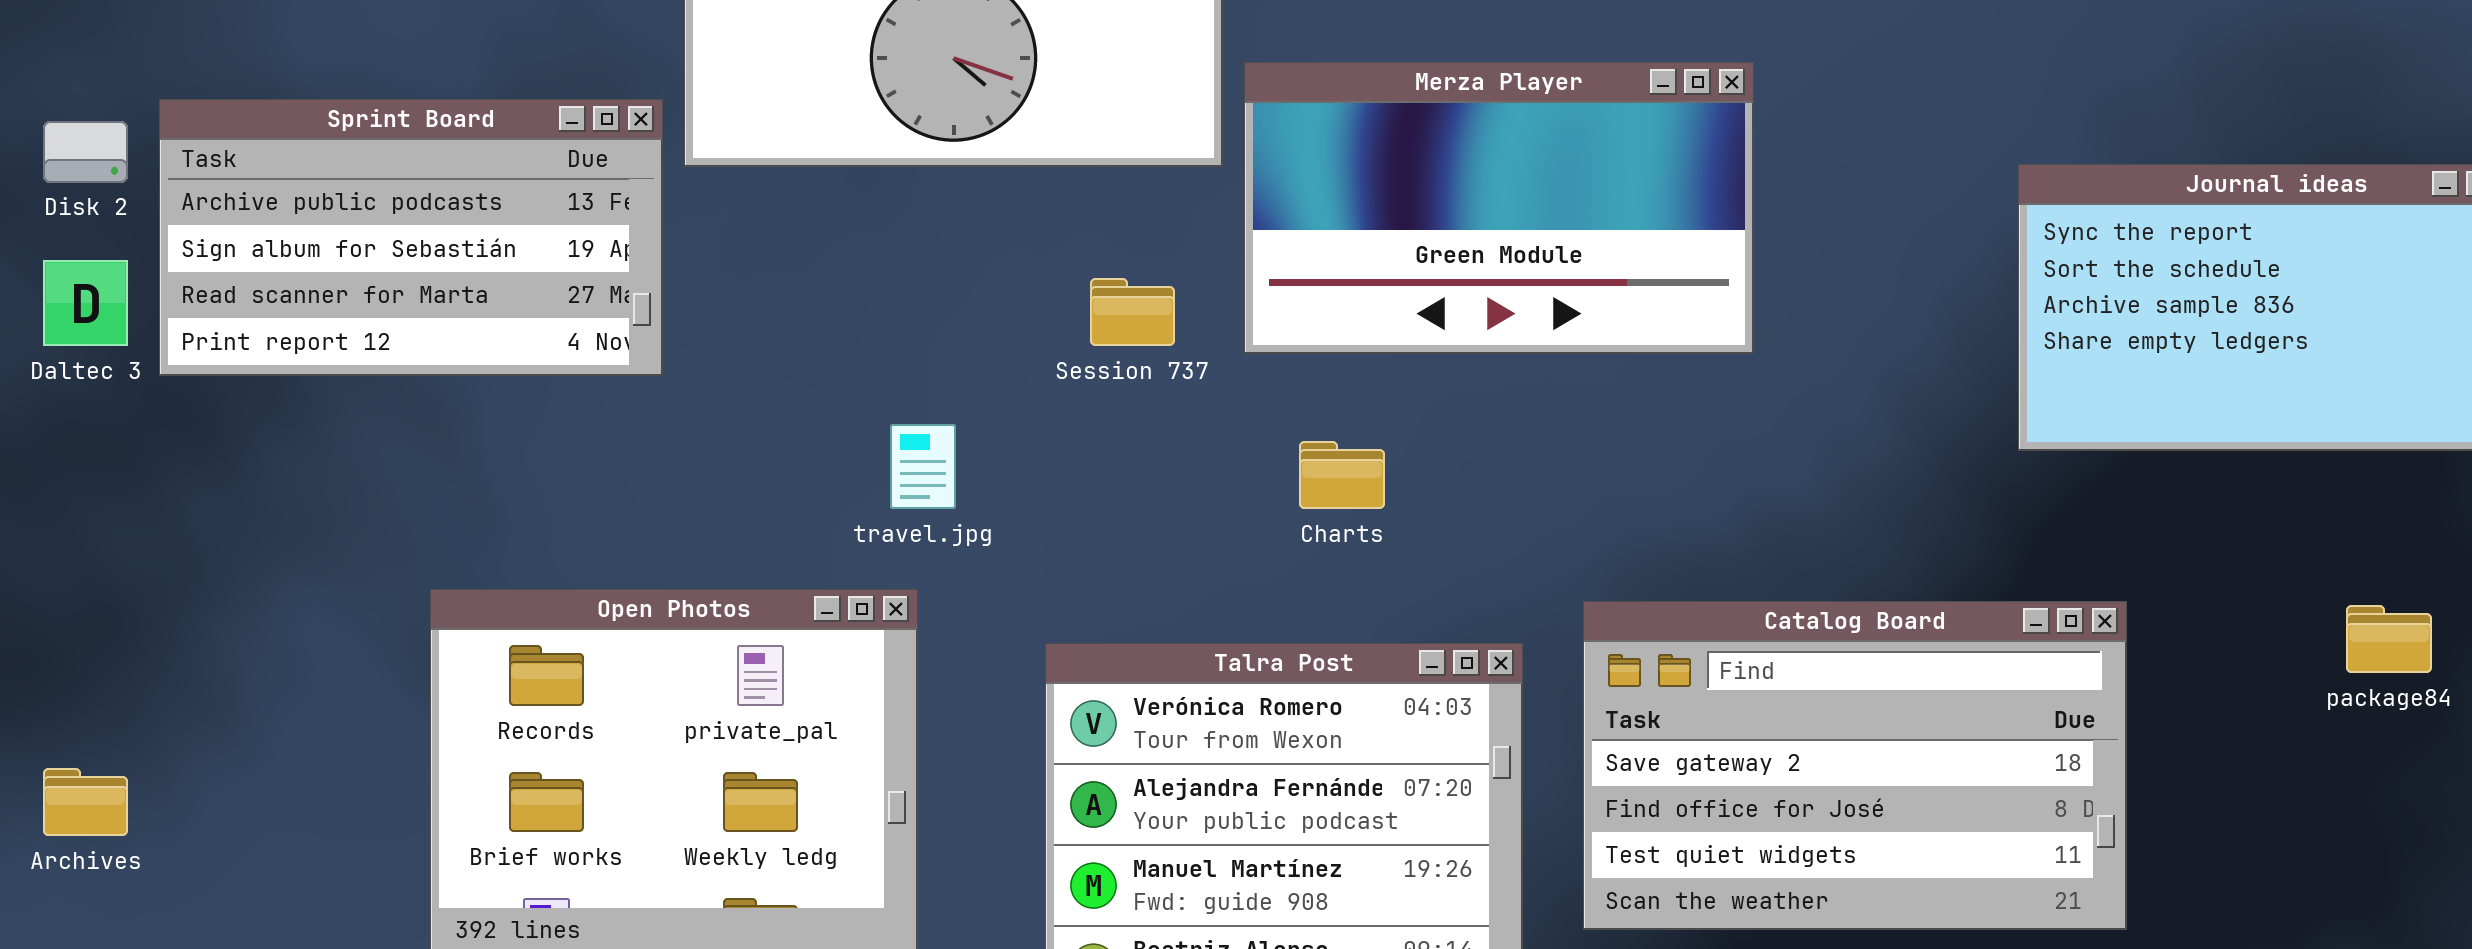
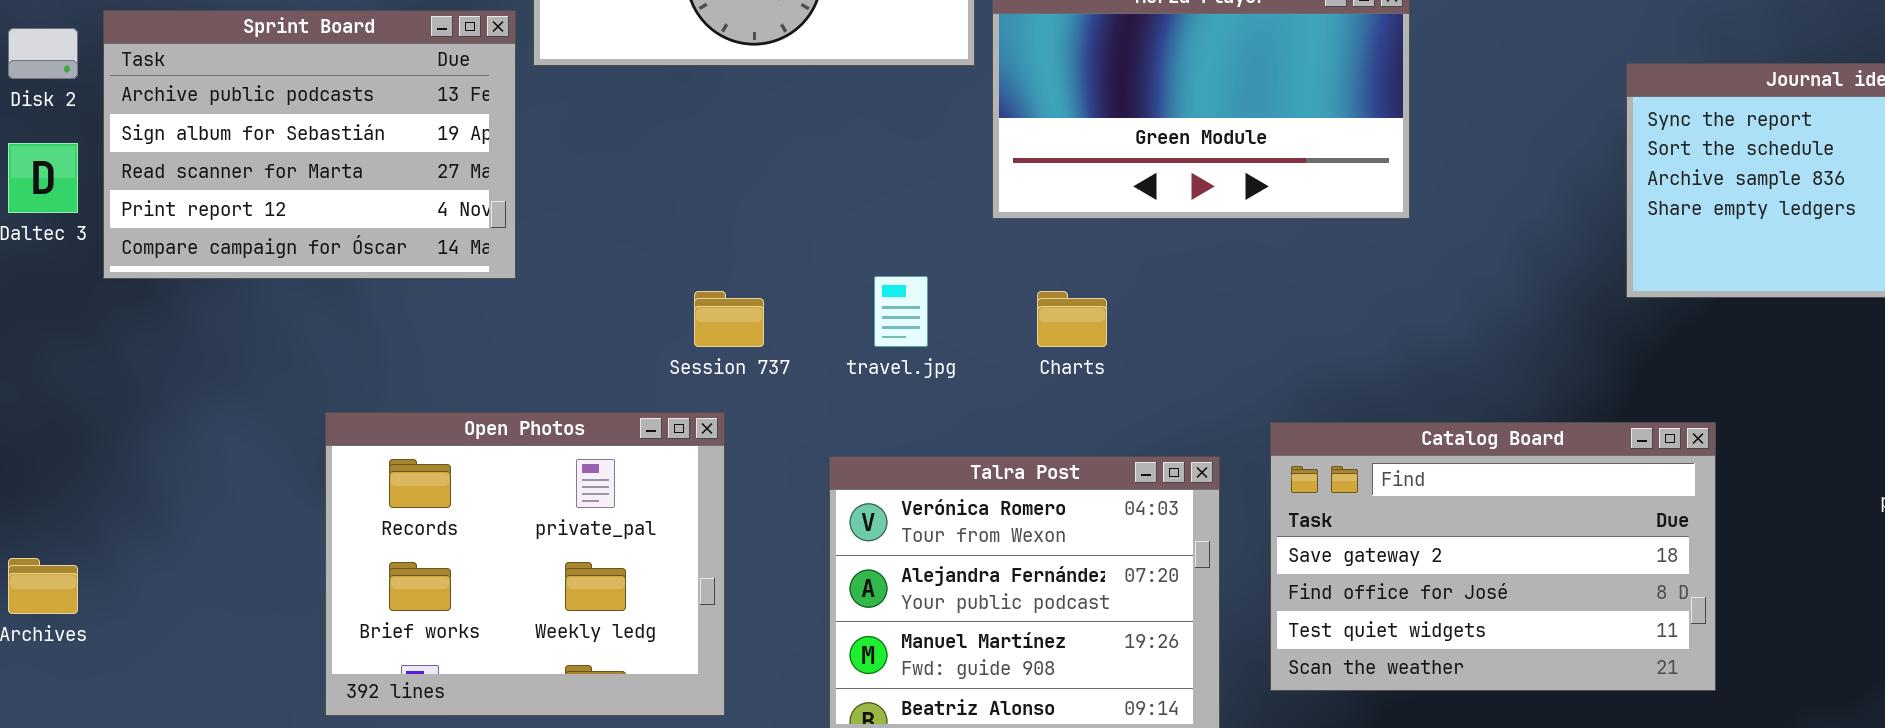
Sprint Board: [159,99,663,376] -> [103,10,516,279], resized
Session 737: [1090,278,1175,346] -> [694,291,764,347], moved
travel.jpg: [890,424,956,509] -> [874,276,928,347], moved

